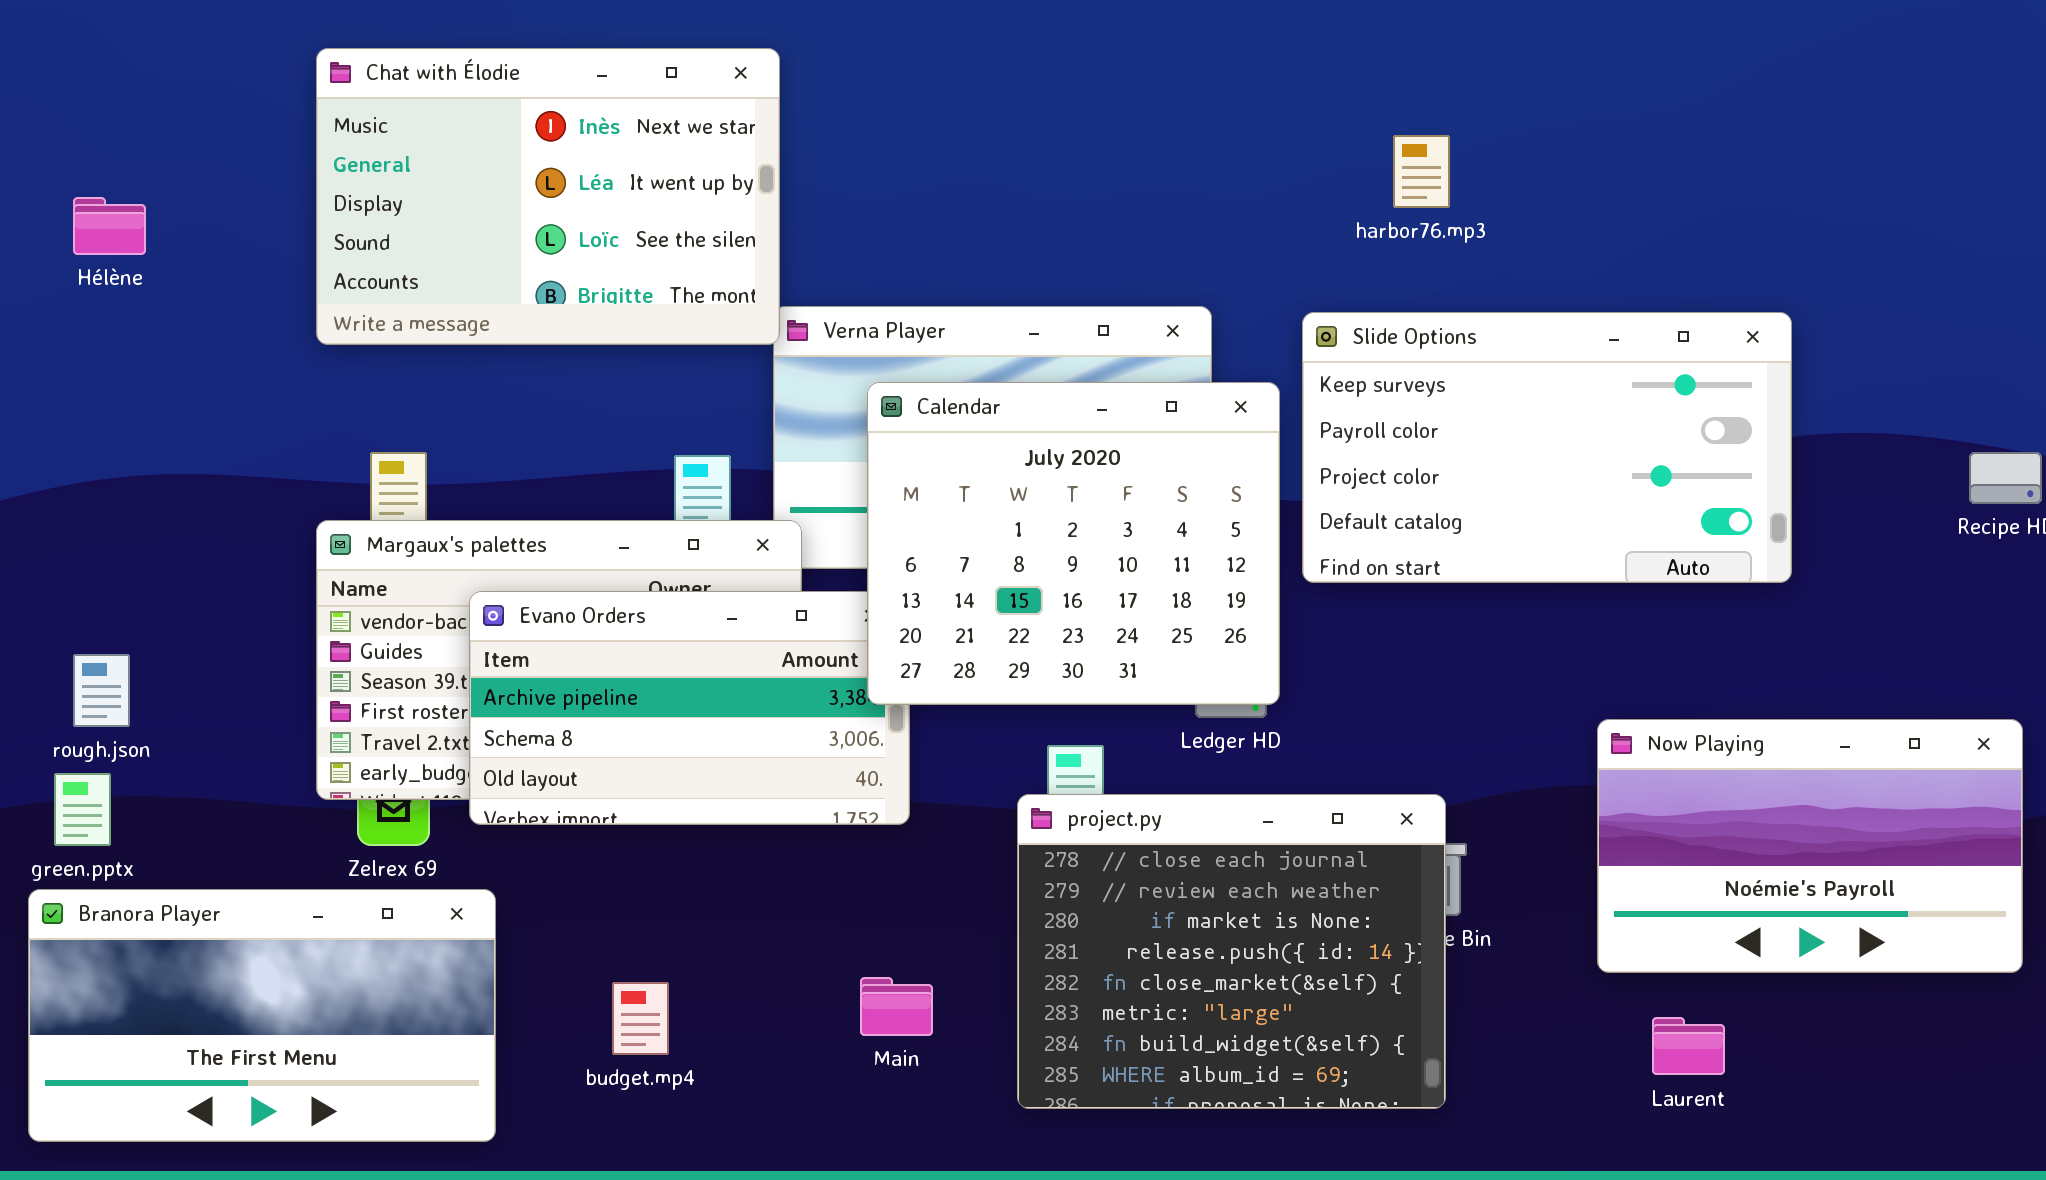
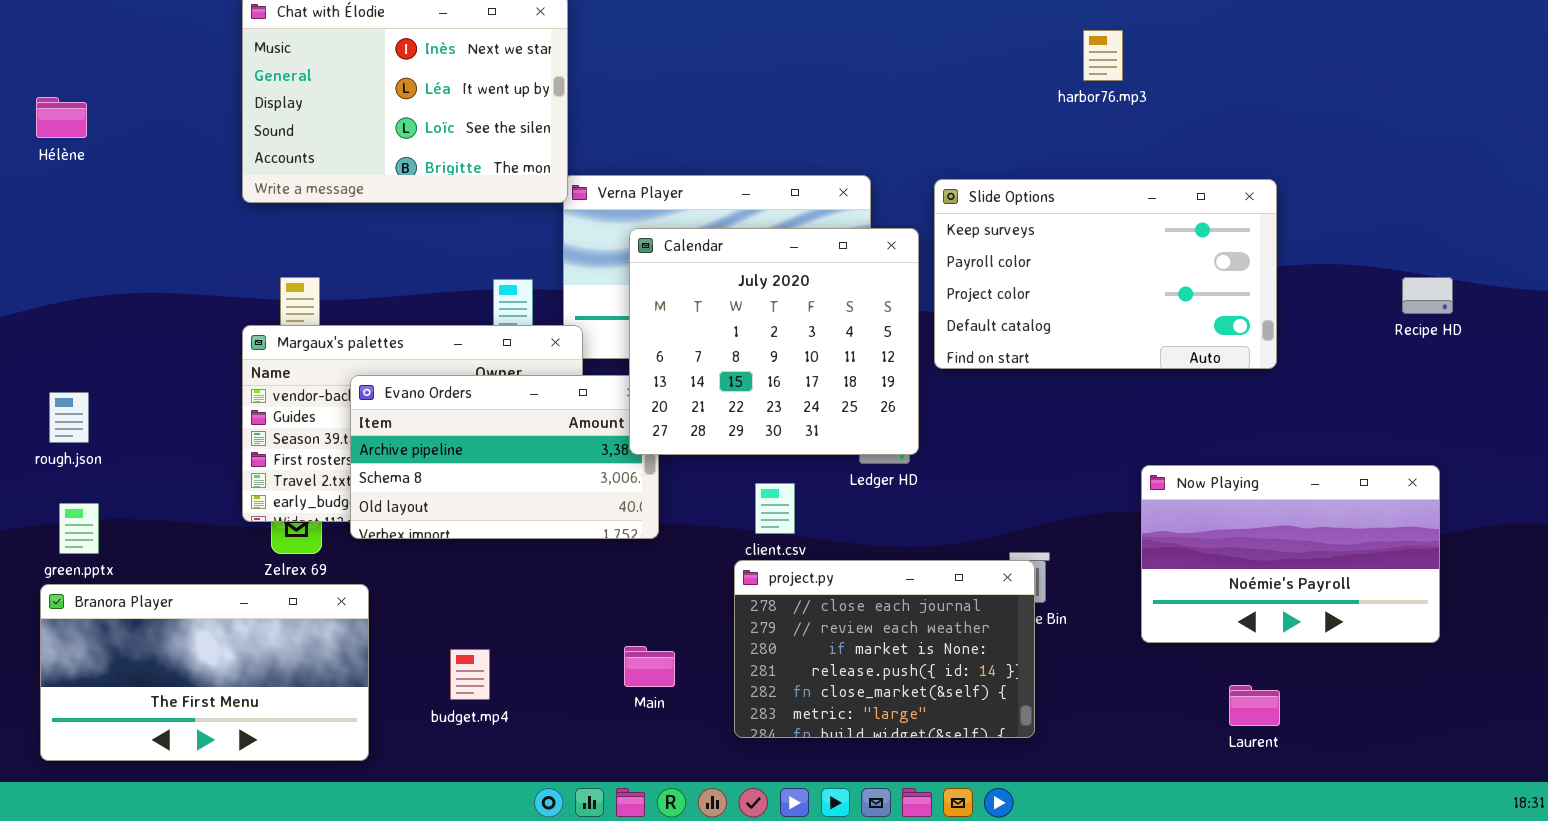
harbor76.mp3: [1393,135,1450,208] -> [1083,30,1123,81], moved
Hélène: [73,197,146,255] -> [36,97,87,138], moved
rough.json: [73,654,130,727] -> [49,392,89,443], moved
project.py: [1017,794,1446,1109] -> [734,560,1035,738], resized
Laurent: [1652,1017,1725,1075] -> [1229,685,1280,726], moved

